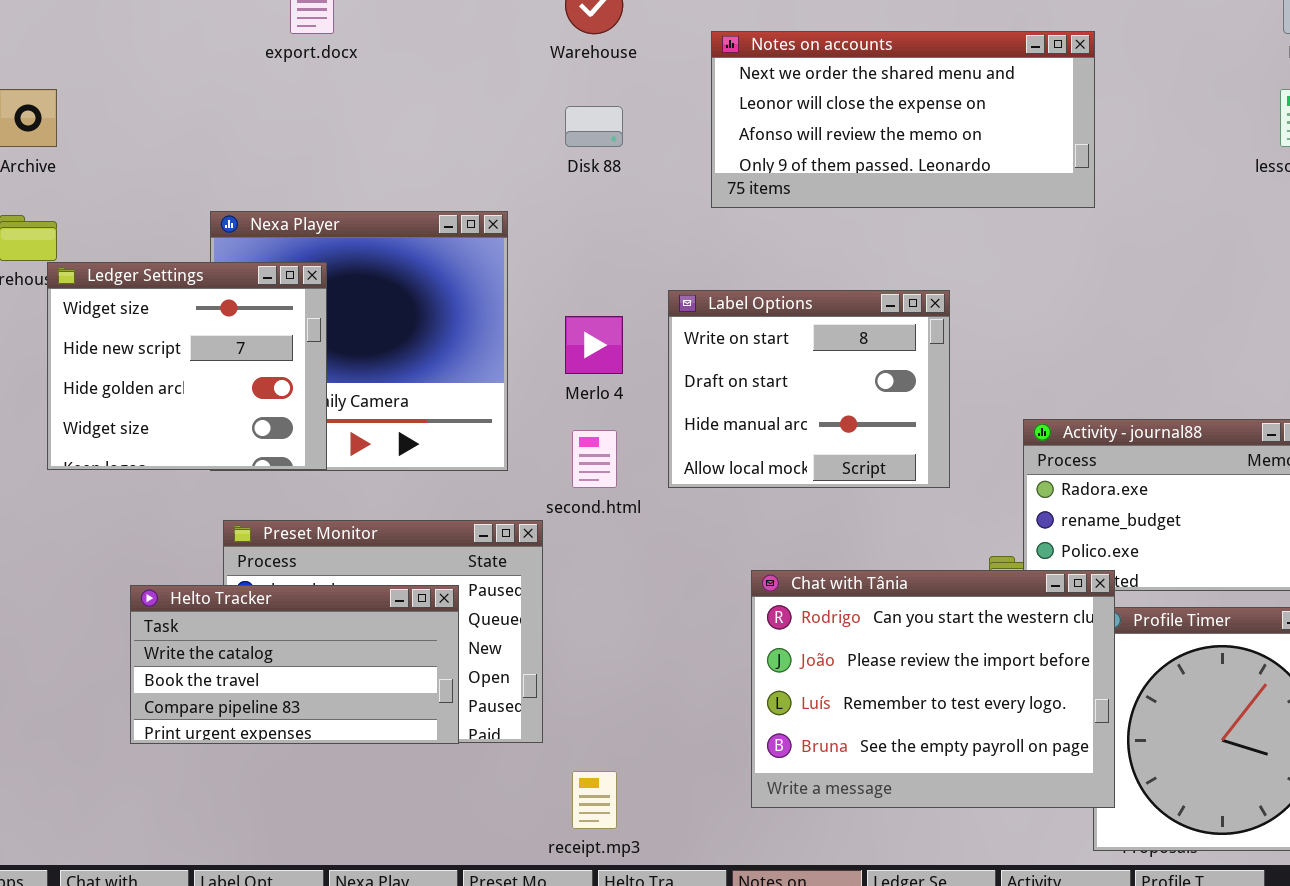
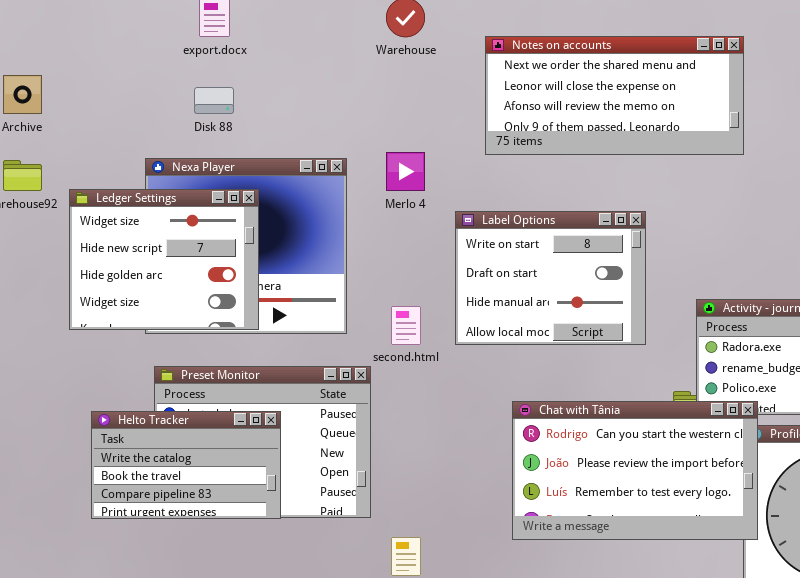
Disk 88: [565,106,623,147] -> [194,87,234,114], moved
Ledger Settings: [47,262,327,470] -> [69,189,259,330], moved
Merlo 4: [565,316,623,374] -> [386,152,425,191], moved
Chat with Tânia: [751,570,1115,808] -> [512,401,758,540], resized
Helto Tracker: [130,585,459,744] -> [91,411,281,519], resized

